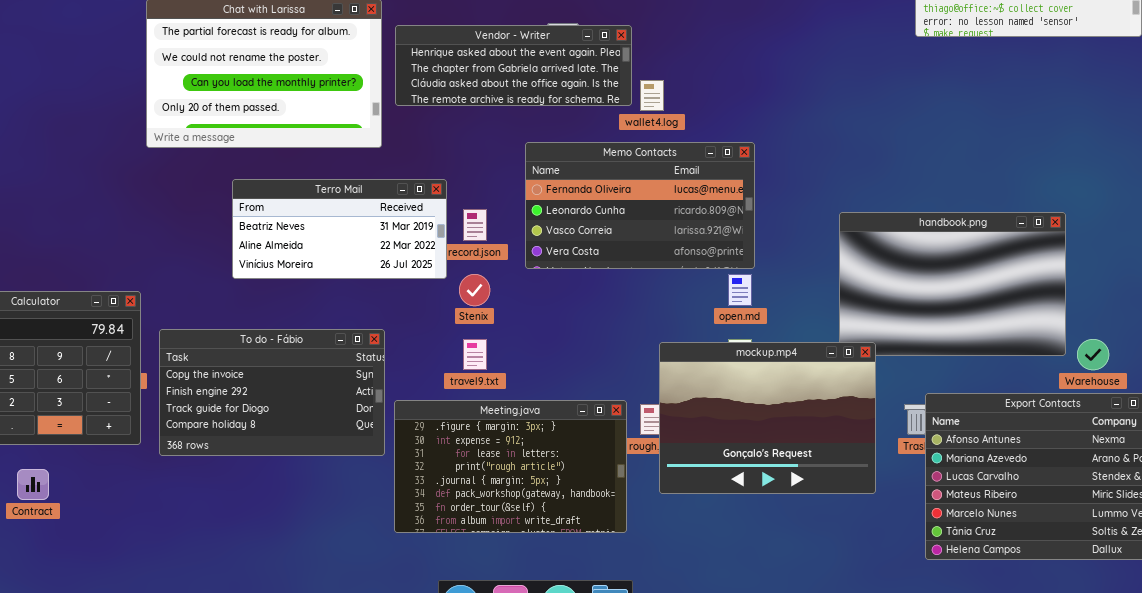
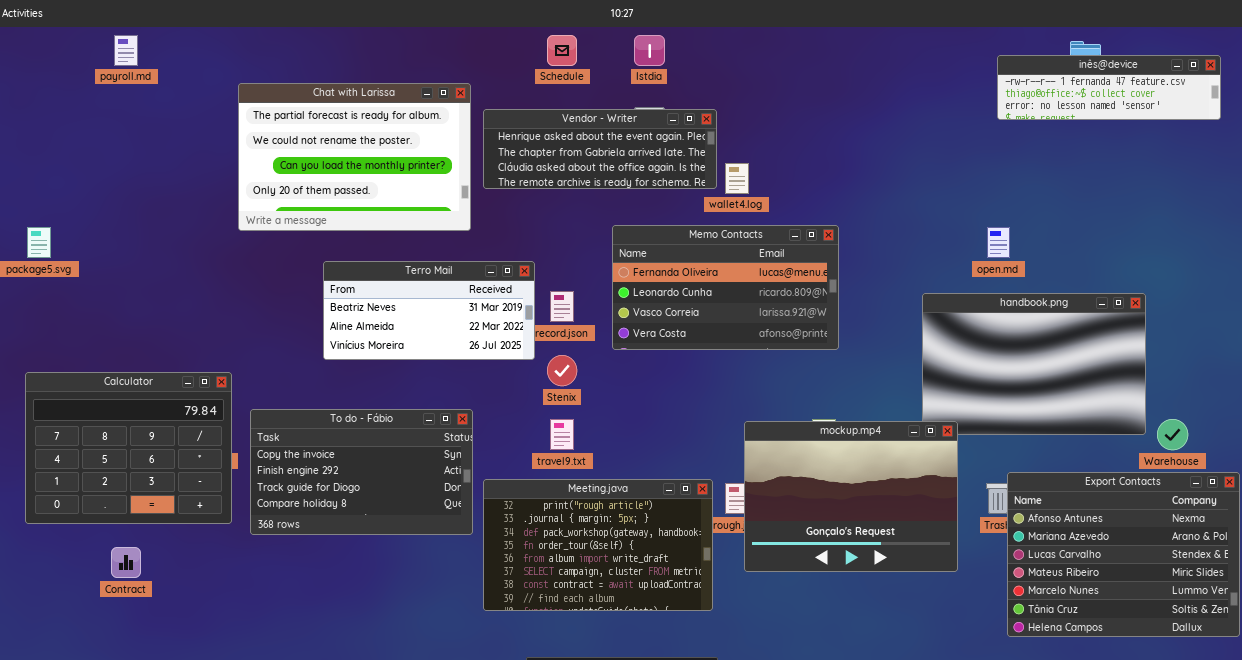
open.md: [728,274,752,306] -> [987,227,1010,258], moved
Meeting.java: [394,400,627,533] -> [483,479,713,611], scrolled down 3 rows

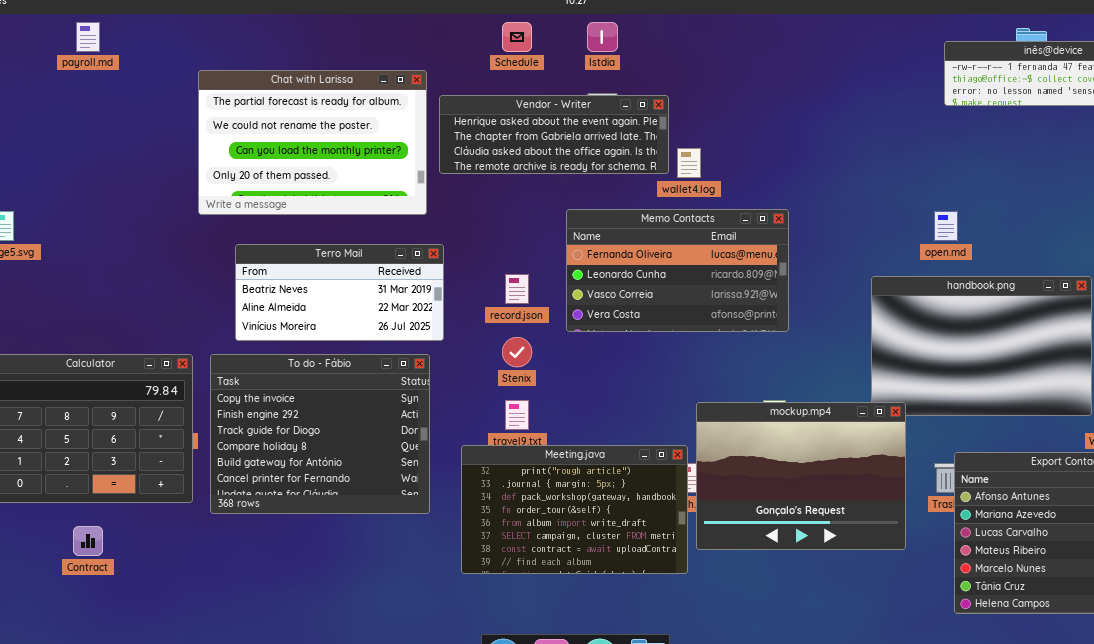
Terro Mail: [323,261,535,360] -> [235,244,444,341], moved
To do - Fábio: [250,409,473,535] -> [210,354,430,514], resized
Meeting.java: [483,479,713,611] -> [461,445,688,574], moved

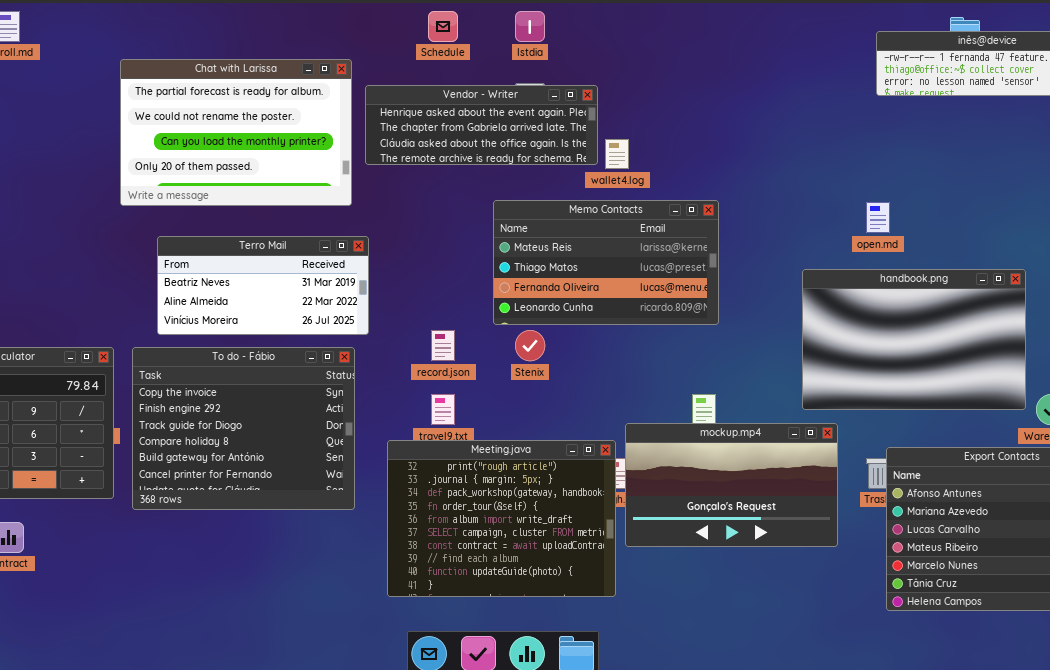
Memo Contacts: [566,209,789,332] -> [493,200,719,325], scrolled up 2 rows
record.json: [505,274,529,304] -> [431,330,455,361], moved
Stenix: [502,337,532,367] -> [515,330,545,361], moved
mockup.mp4: [696,402,906,550] -> [625,423,838,547], resized
Meeting.java: [461,445,688,574] -> [387,440,616,597], resized

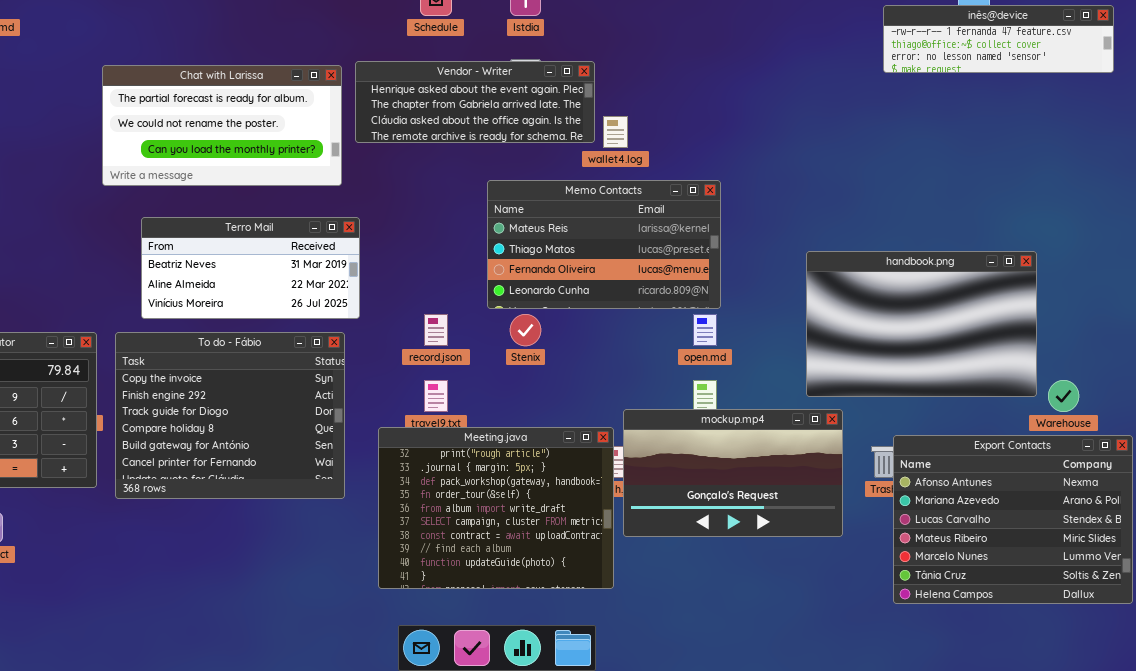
Chat with Larissa: [120,59,352,206] -> [102,65,342,186], resized
open.md: [866,202,890,233] -> [693,314,717,346], moved

